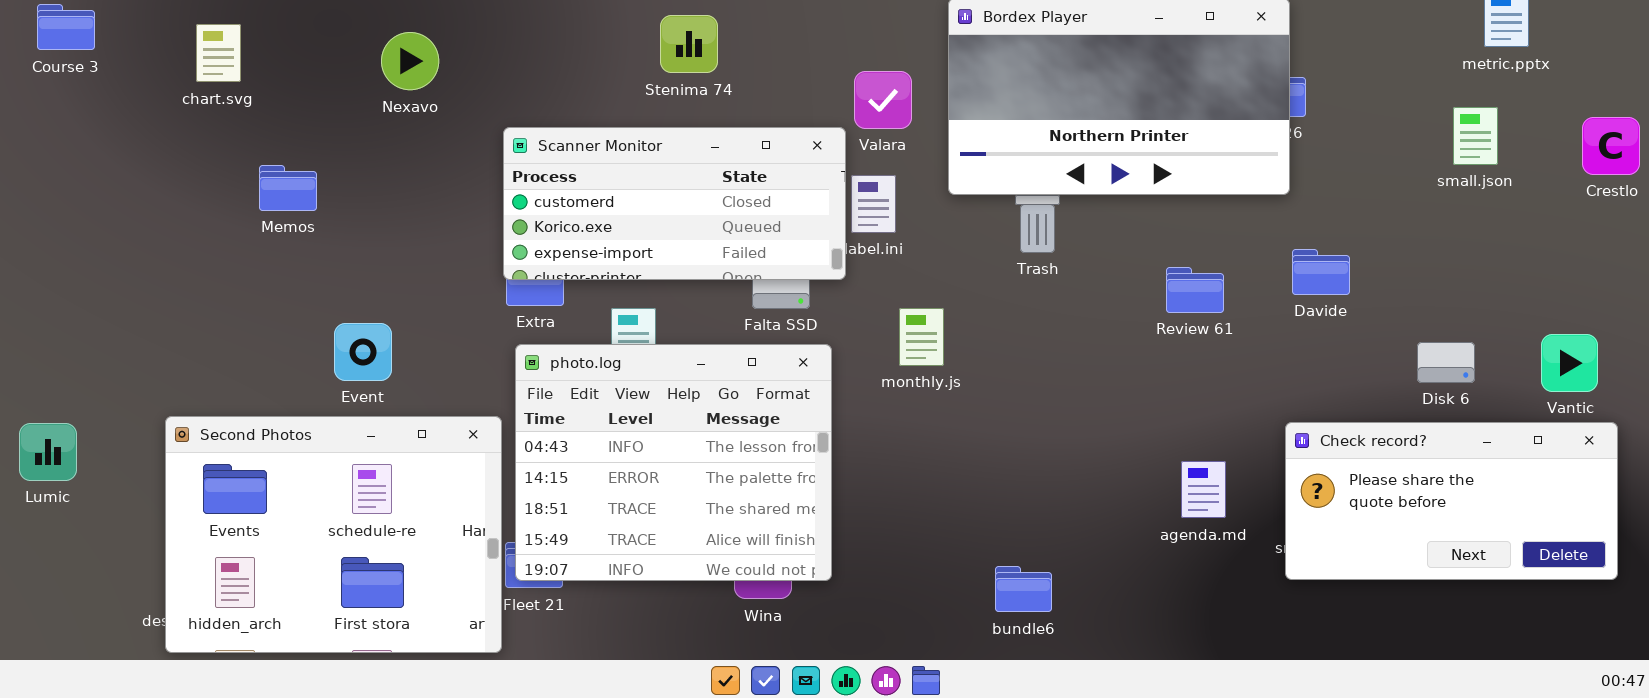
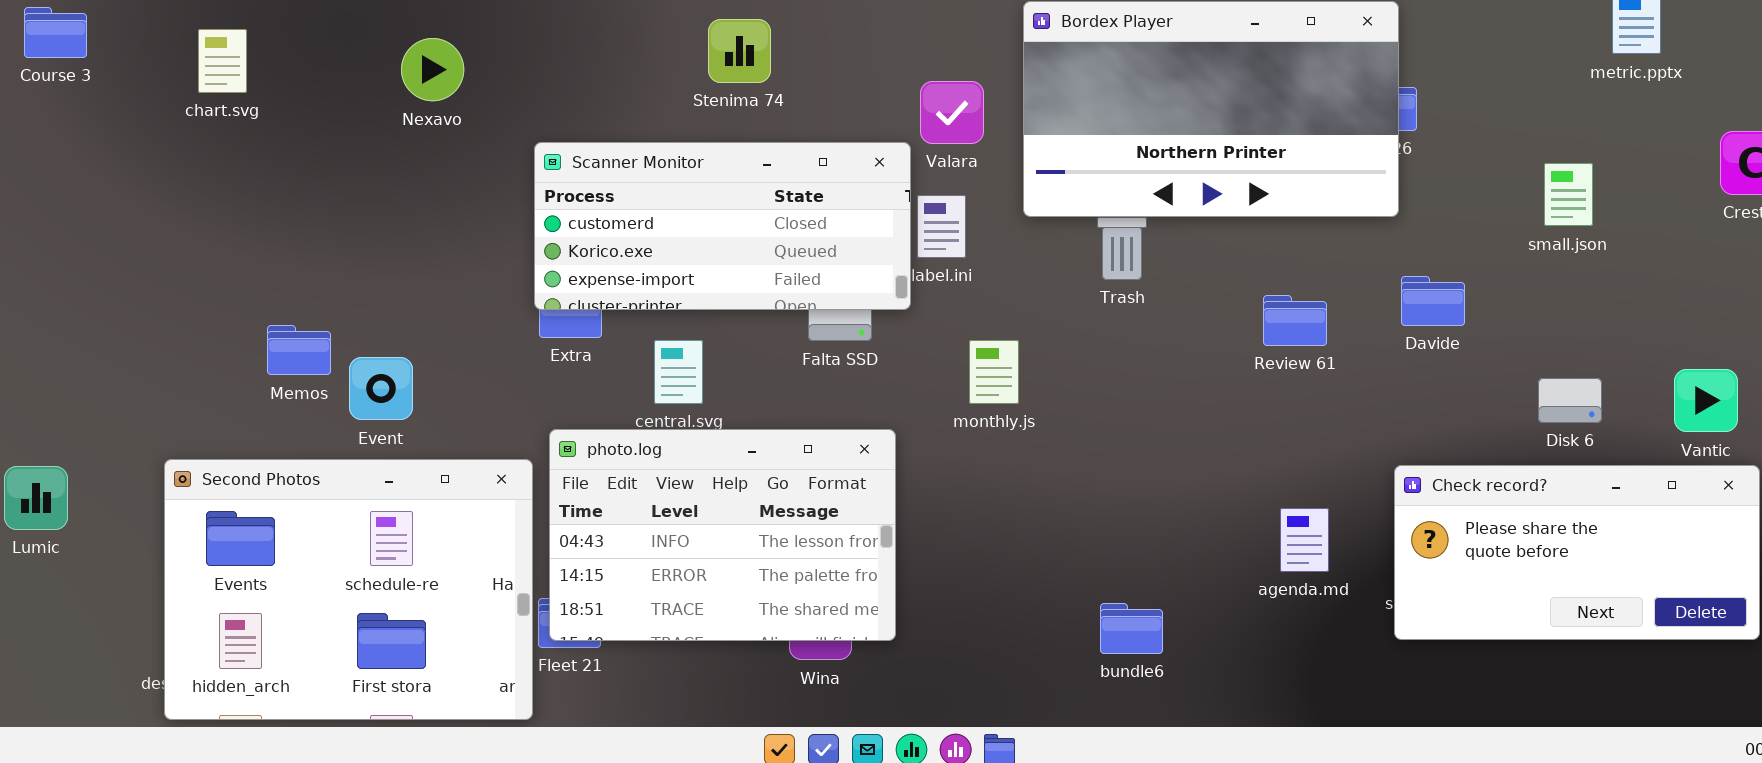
small.json: [1453,107,1498,165] -> [1544,163,1593,226], moved
Memos: [259,165,317,211] -> [267,325,331,375], moved
photo.log: [515,344,832,581] -> [549,429,896,641], resized
bundle6: [995,566,1052,612] -> [1100,603,1163,654], moved

